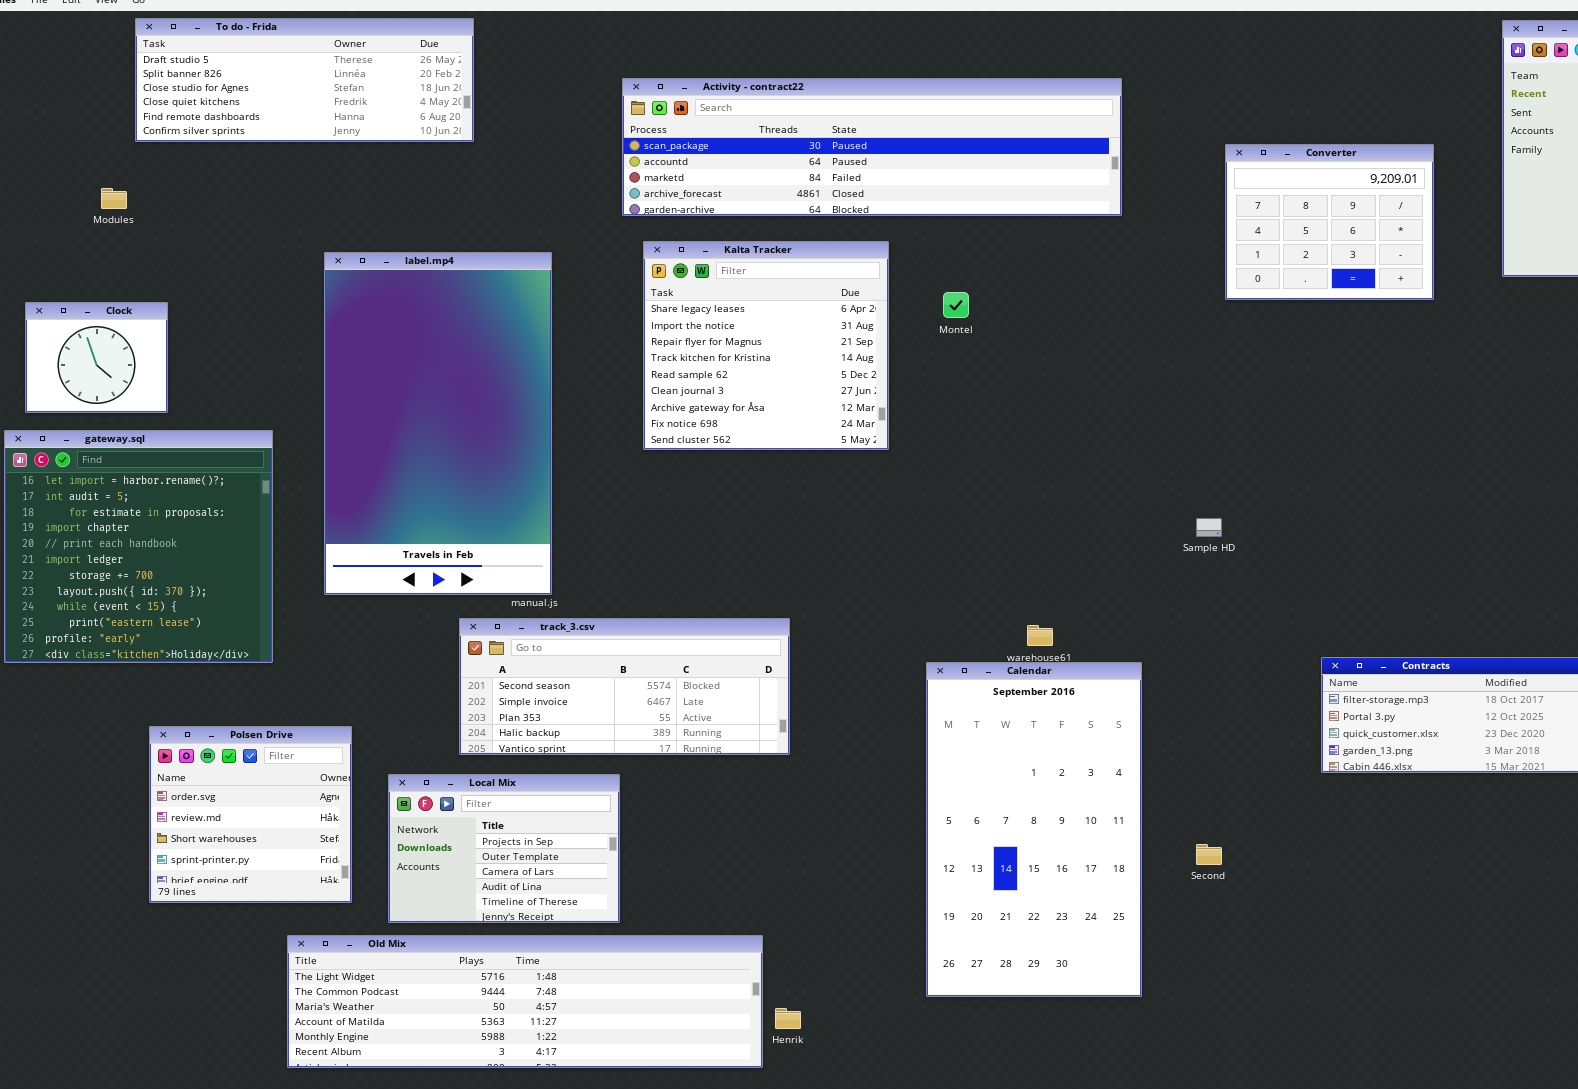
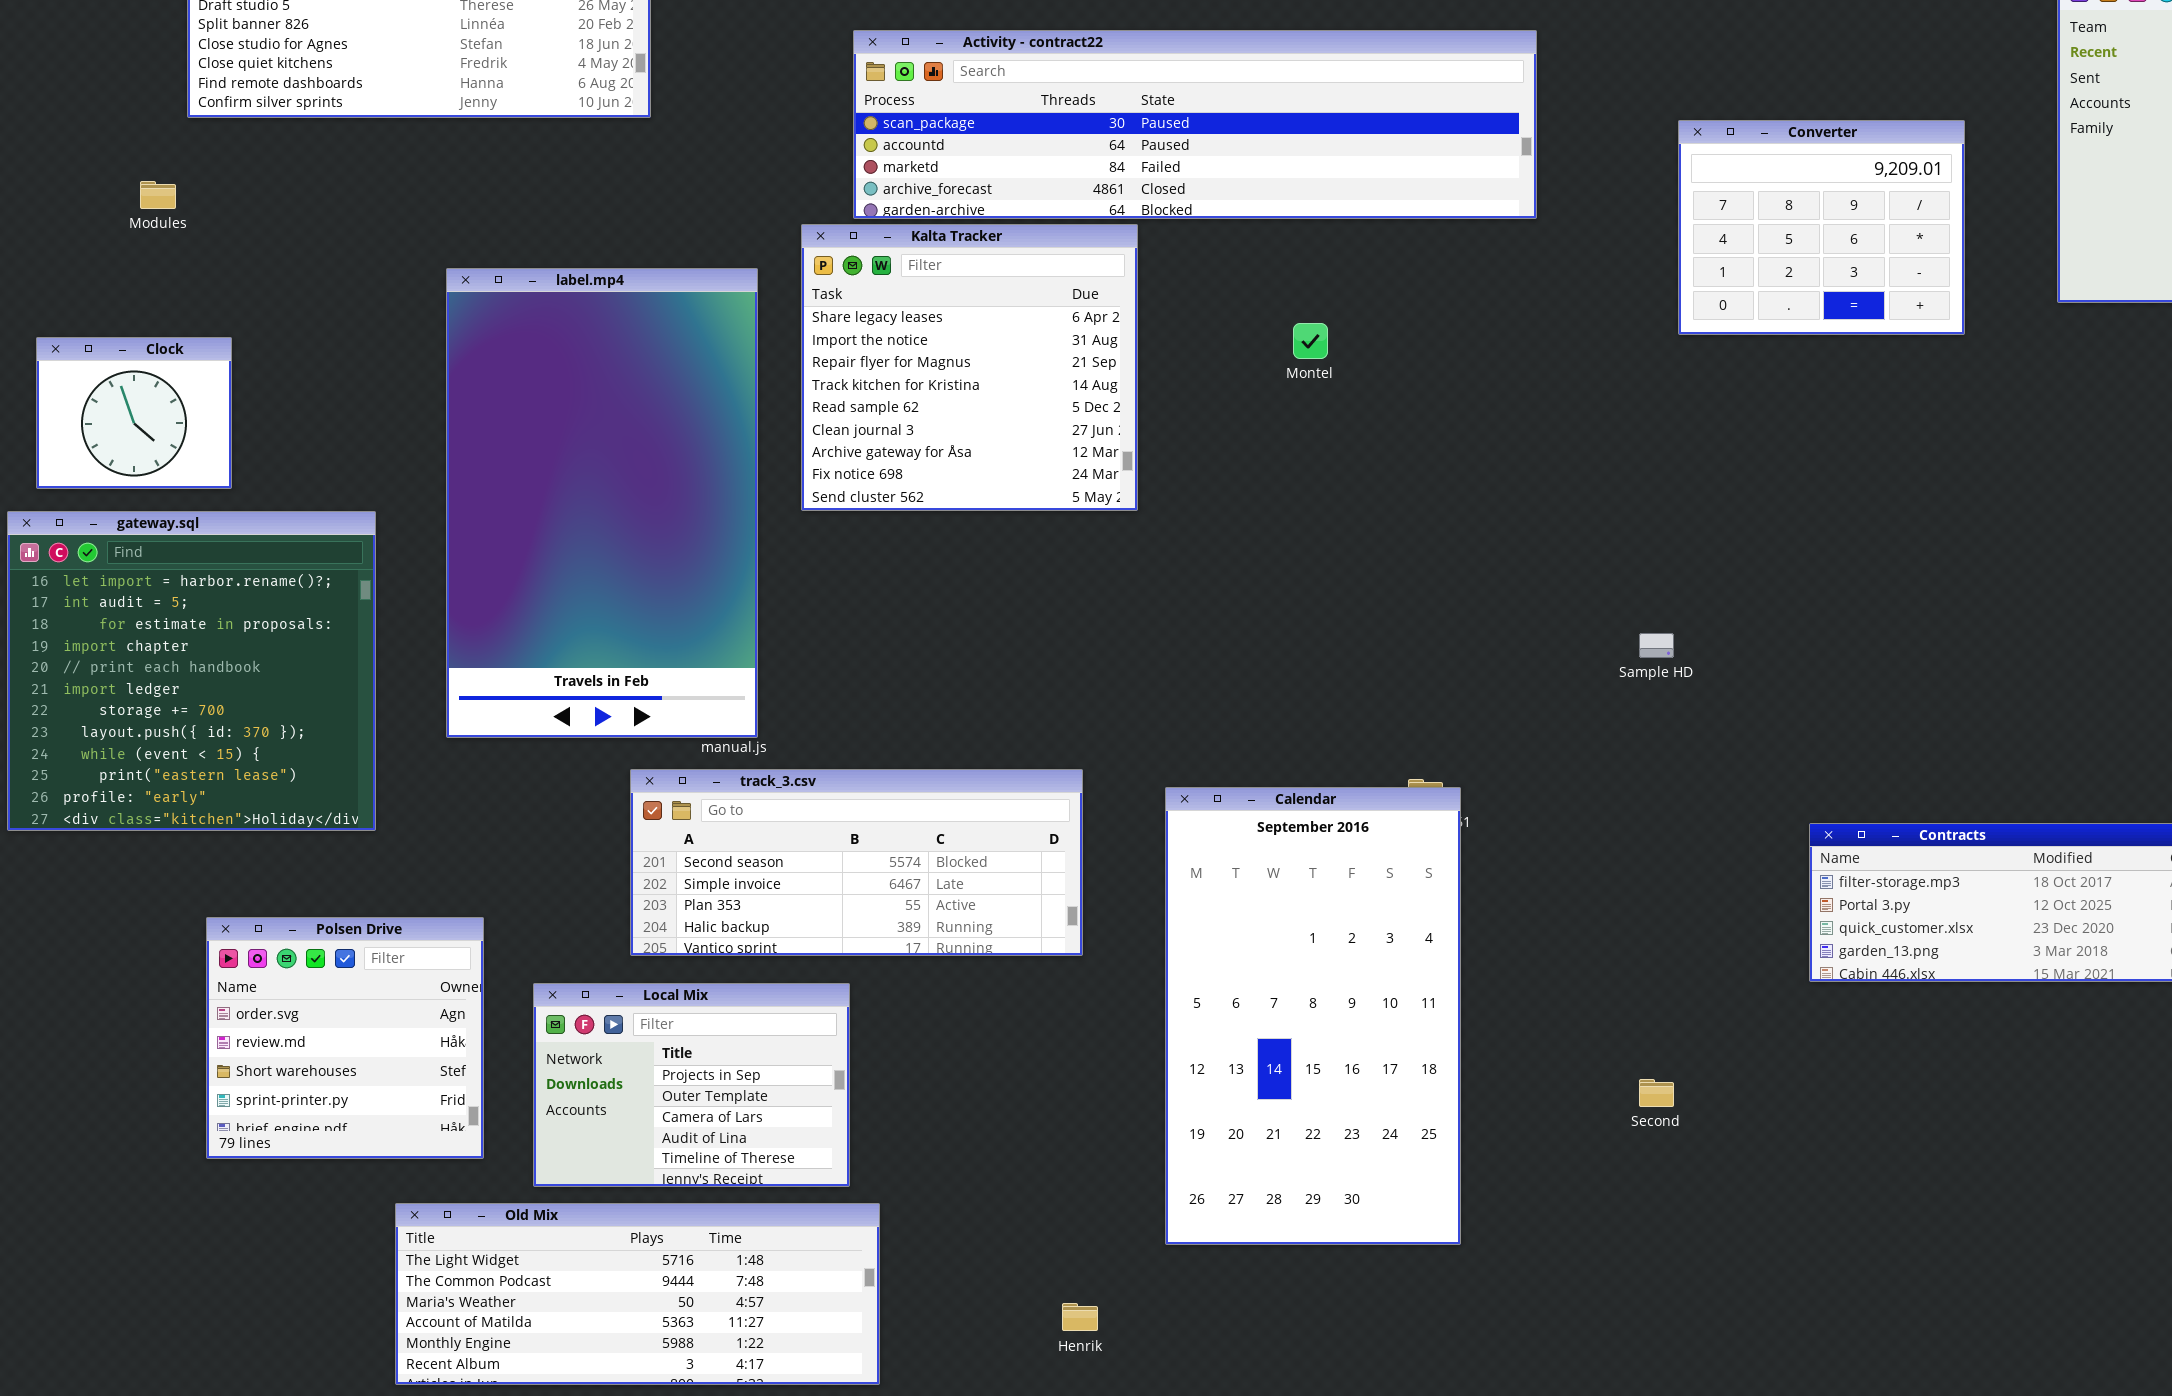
Kalta Tracker: [643,241,889,450] -> [801,224,1138,511], moved
Calendar: [926,662,1142,997] -> [1165,787,1461,1245], moved
Old Mix: [287,935,763,1068] -> [395,1203,880,1385], resized

